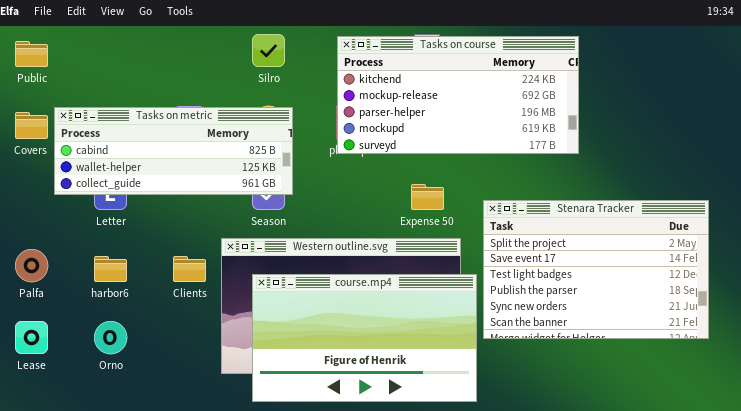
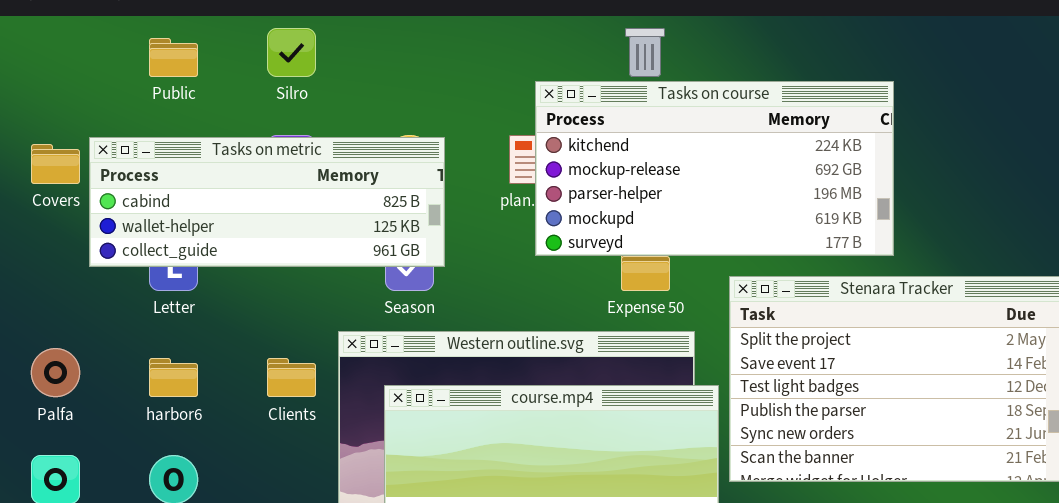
Silro: [252,34,285,67] -> [267,28,316,77], moved
Tasks on course: [337,36,579,154] -> [535,81,894,256], moved
Public: [15,41,48,67] -> [149,38,198,77], moved

